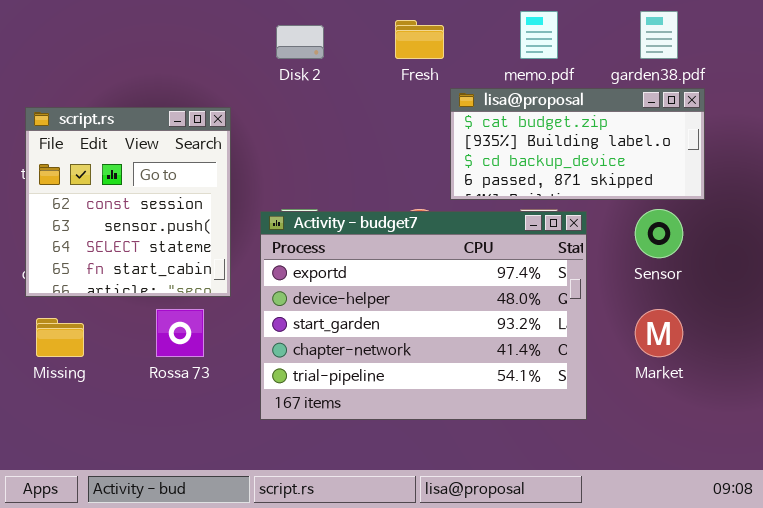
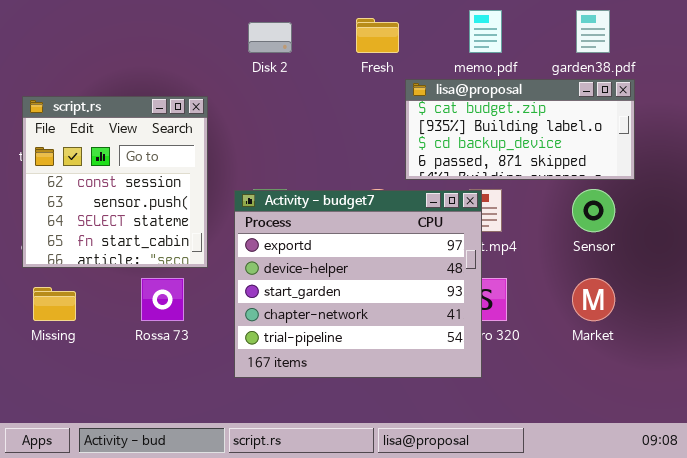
Activity - budget7: [260,211,587,420] -> [234,190,482,378], resized

